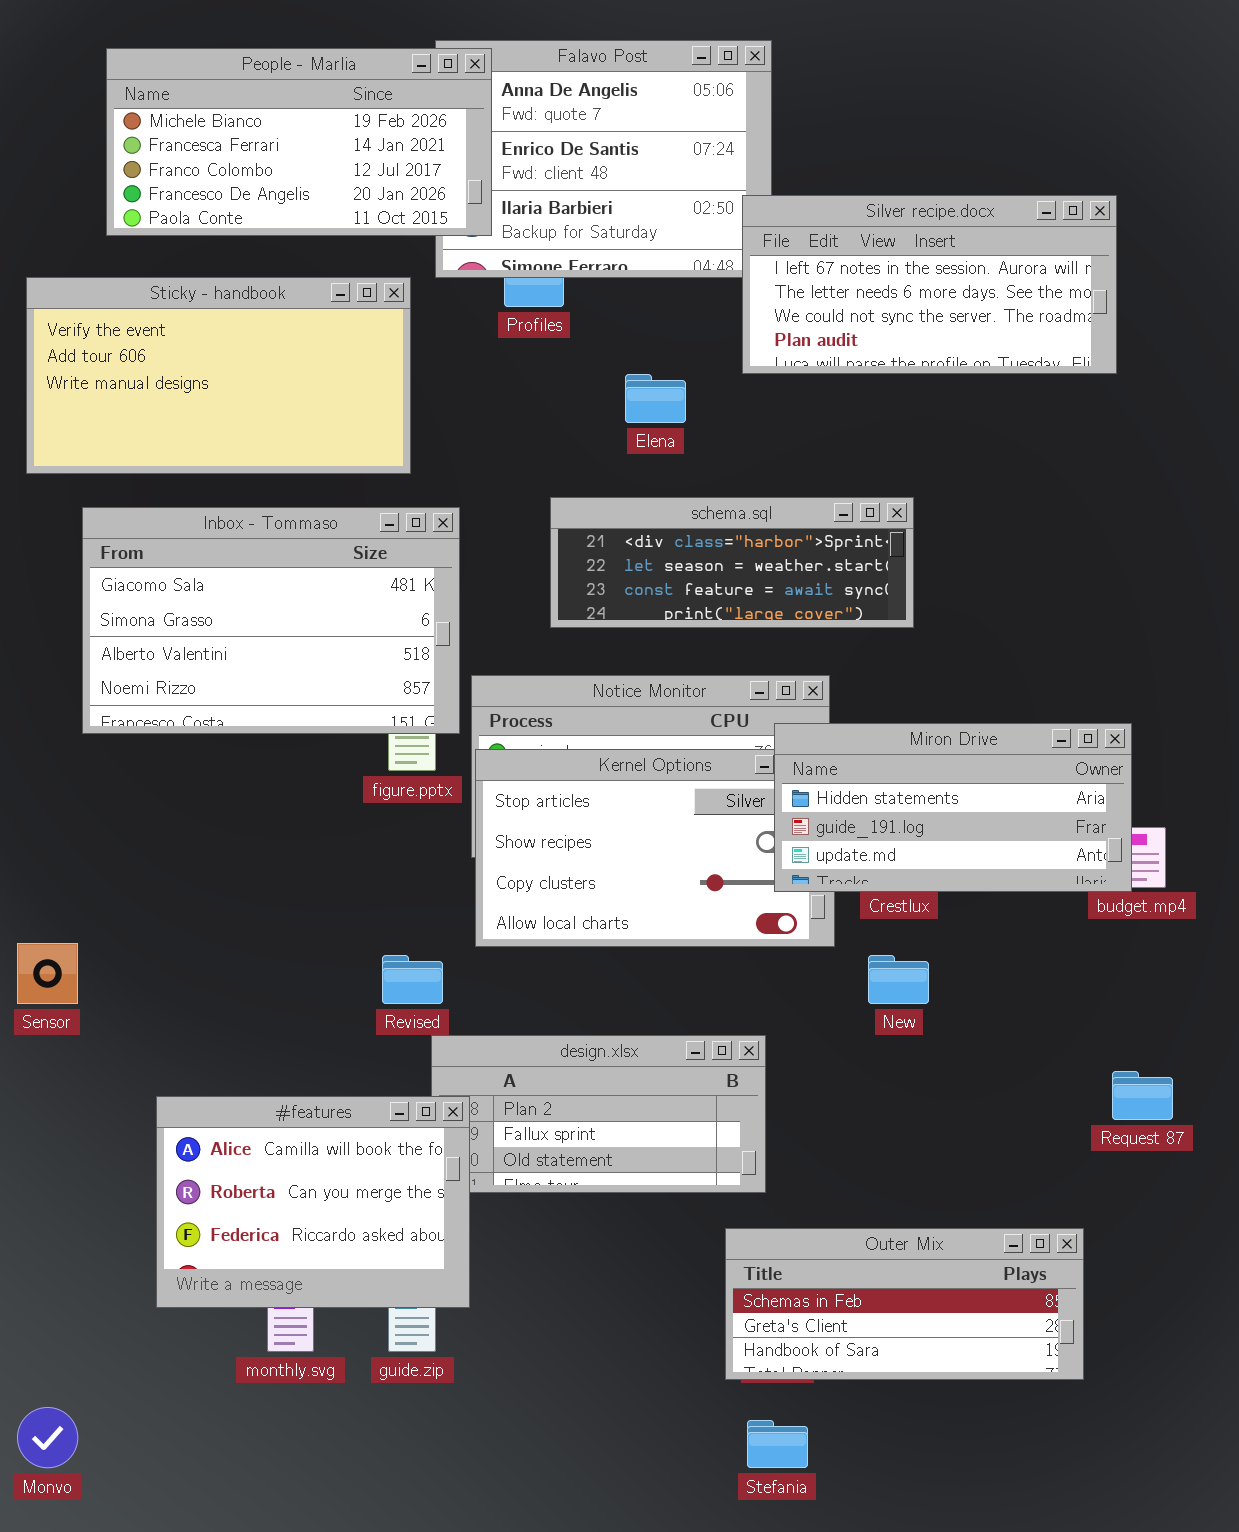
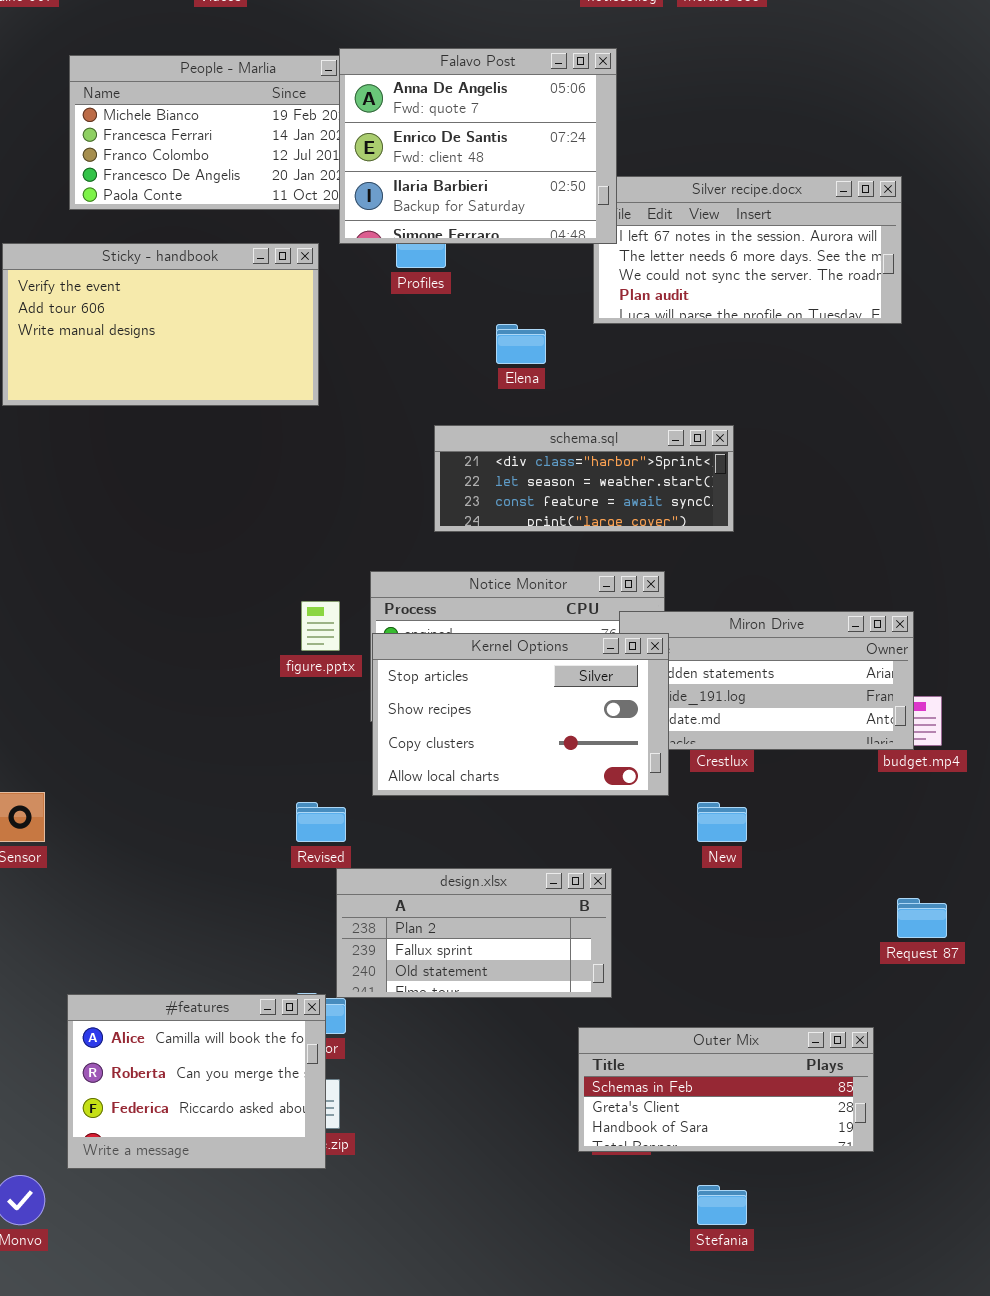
Falavo Post: [435,40,772,278] -> [339,48,617,244], raised
Inbox - Tommaso: [82,507,460,734] -> none, closed
Kernel Options: [475,749,835,947] -> [372,633,669,796], raised
#features: [156,1096,470,1308] -> [67,994,326,1169], moved
Stefania: [747,1420,808,1468] -> [697,1185,747,1225], moved

